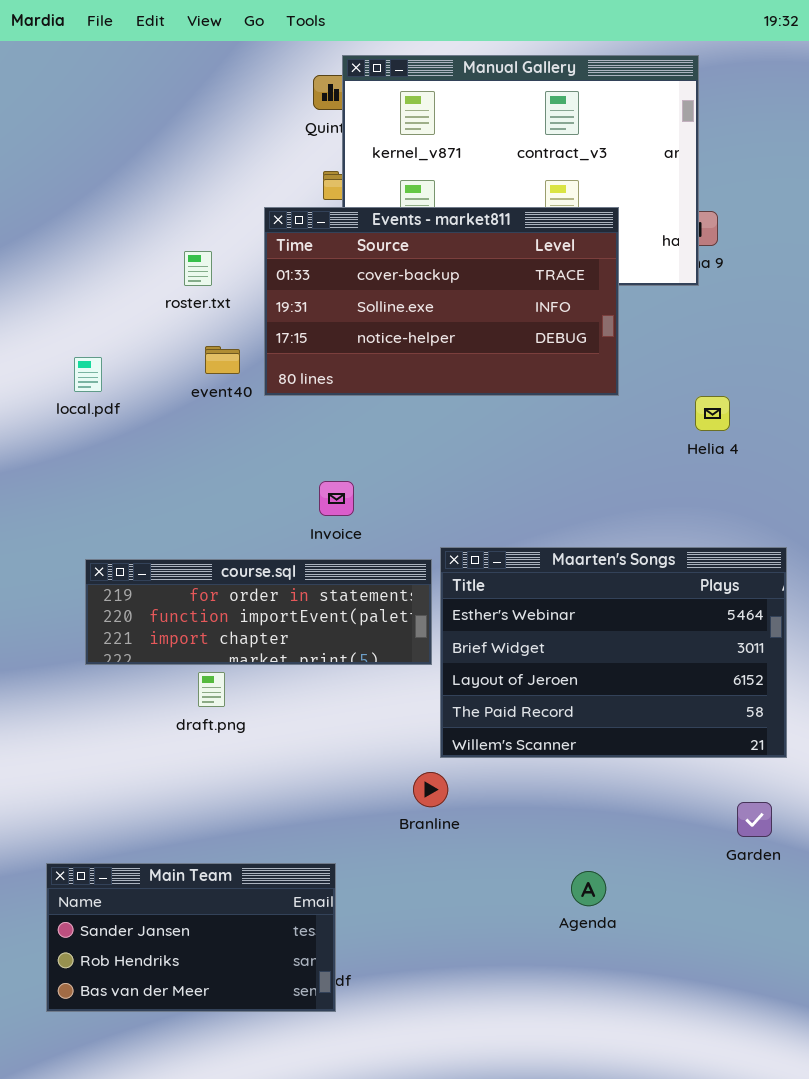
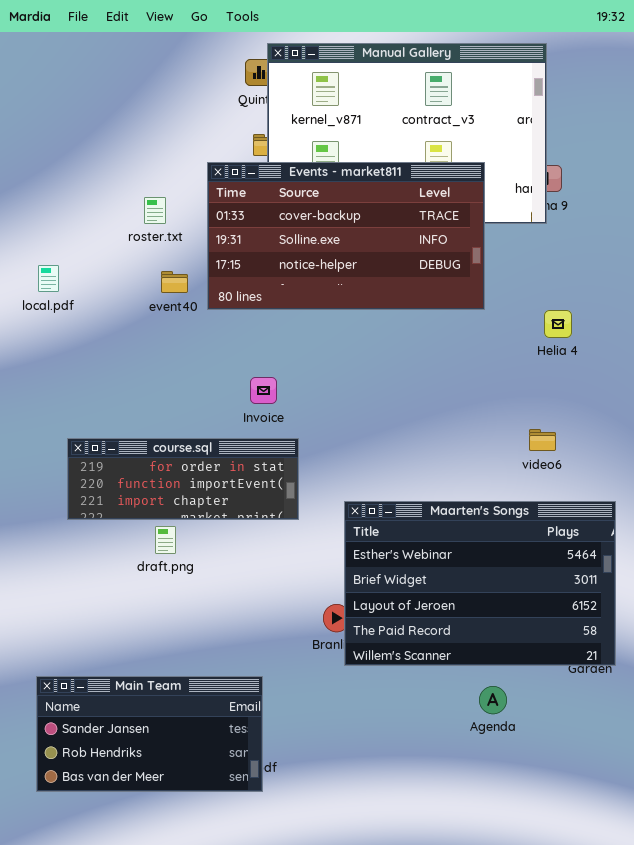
local.pdf: [74,357,102,392] -> [38,265,59,292], moved
Maarten's Songs: [440,547,787,758] -> [344,501,616,666], moved
course.sql: [85,559,432,665] -> [67,438,299,520], resized
Agenda: [571,871,606,906] -> [479,686,507,714], moved

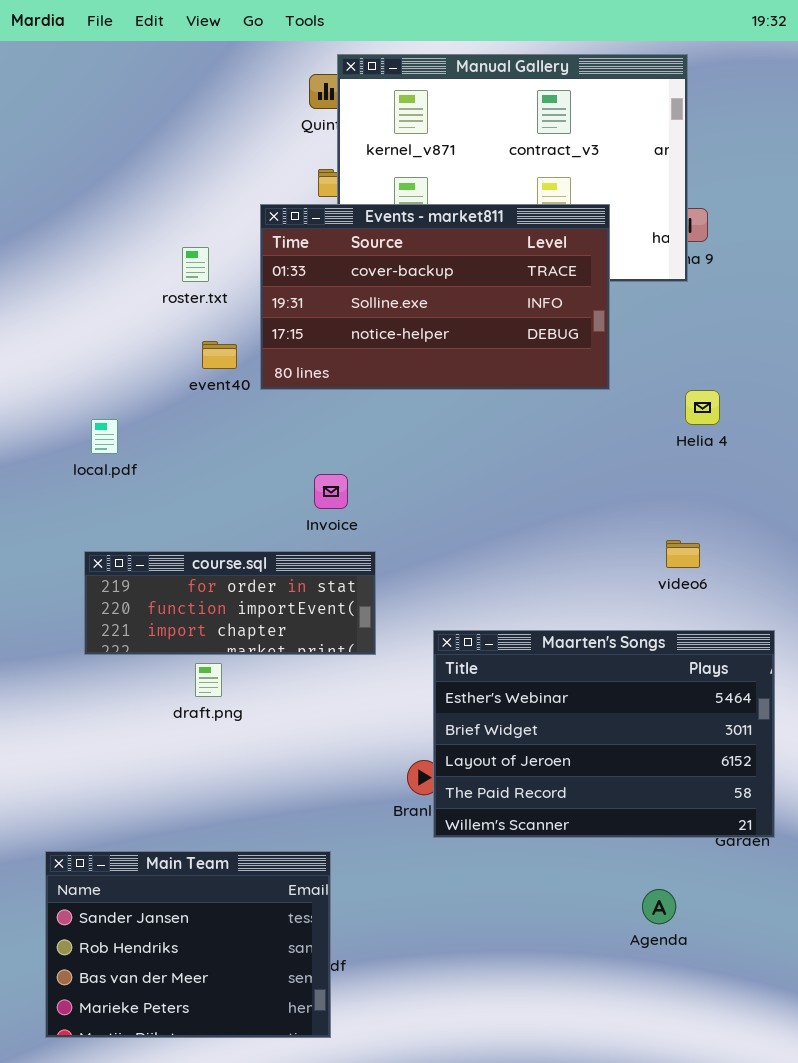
local.pdf: [38,265,59,292] -> [91,419,118,454], moved
Main Team: [36,676,263,792] -> [45,851,331,1038], resized
Agenda: [479,686,507,714] -> [642,889,676,924], moved

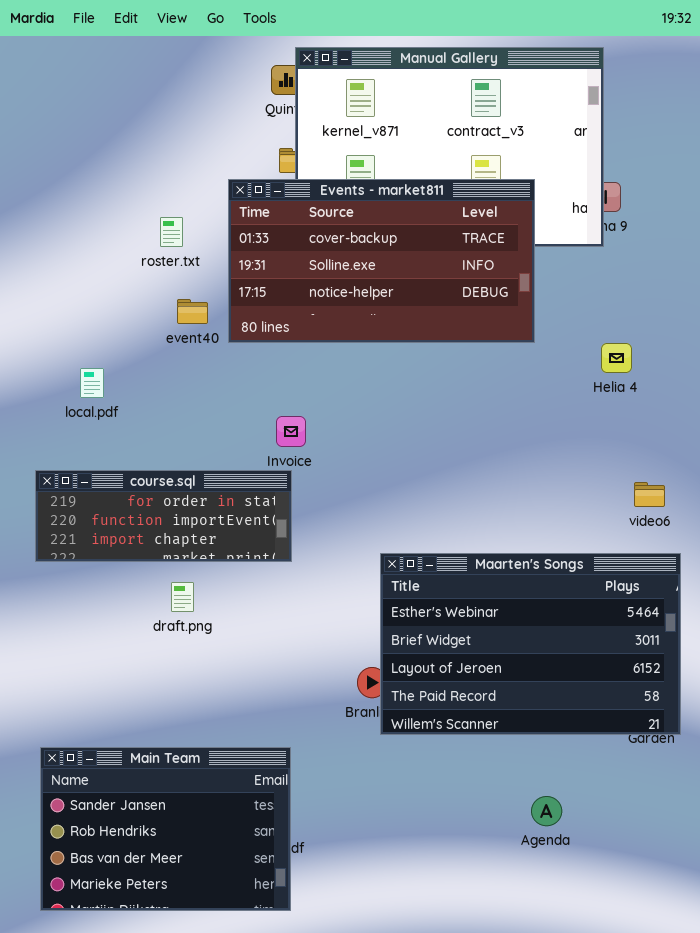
video6: [666,540,700,568] -> [634,482,665,507], moved
course.sql: [84,551,376,655] -> [35,470,292,562], moved
Agenda: [642,889,676,924] -> [531,796,562,826], moved

